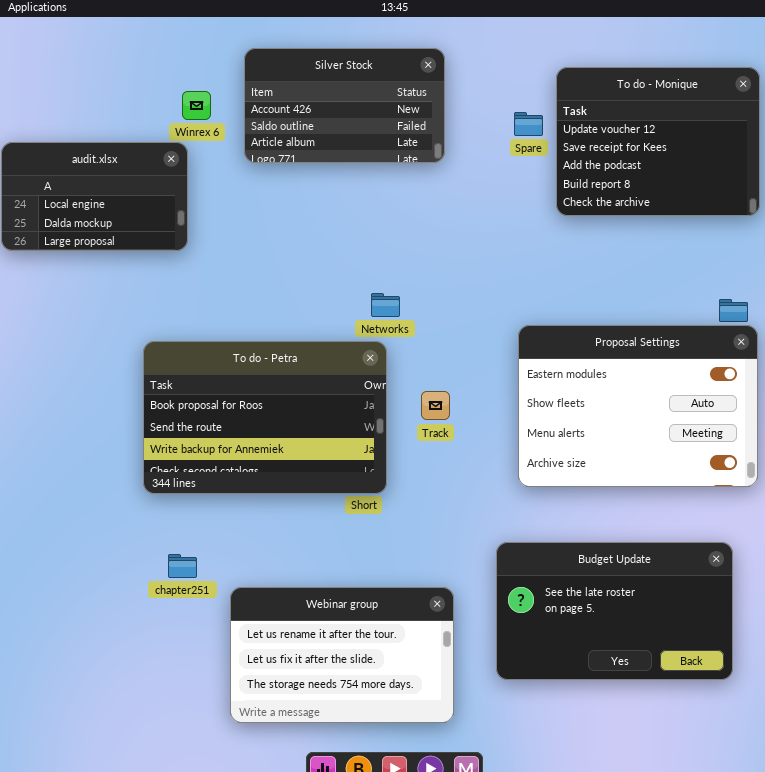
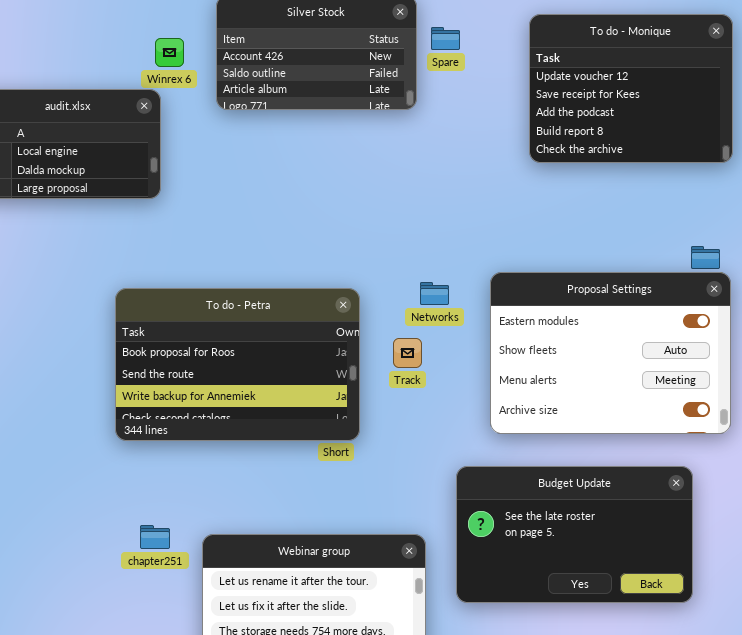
Spare: [514,112,543,136] -> [431,27,460,50], moved
Networks: [371,293,400,317] -> [420,282,449,305], moved
Budget Update: [496,542,733,680] -> [456,466,693,603], moved
chapter251: [168,554,197,578] -> [140,525,170,549], moved

